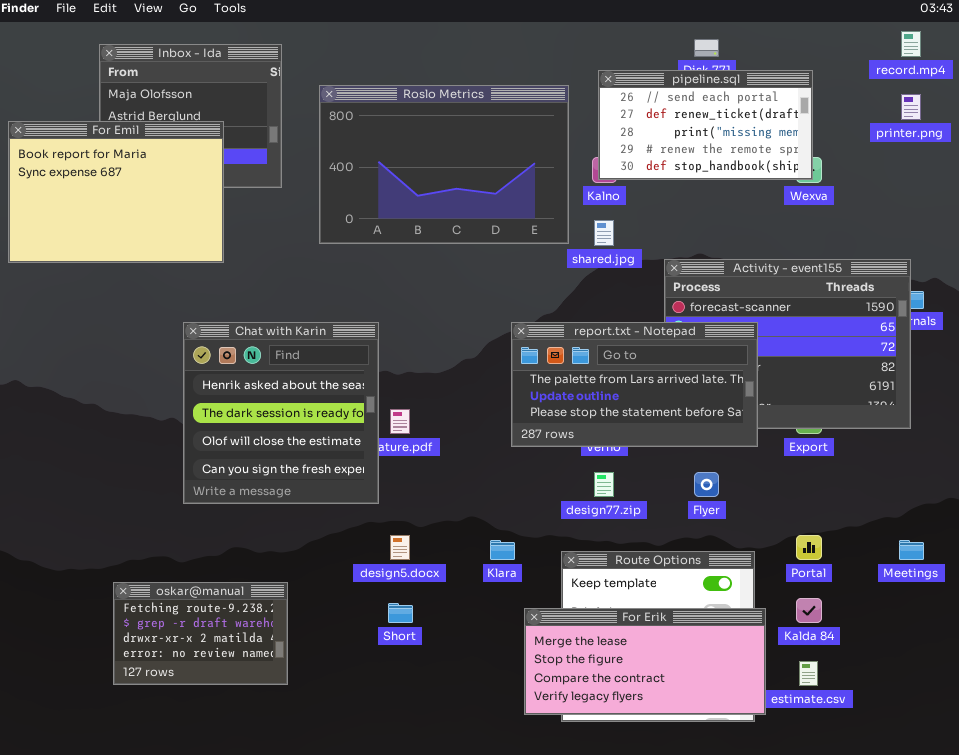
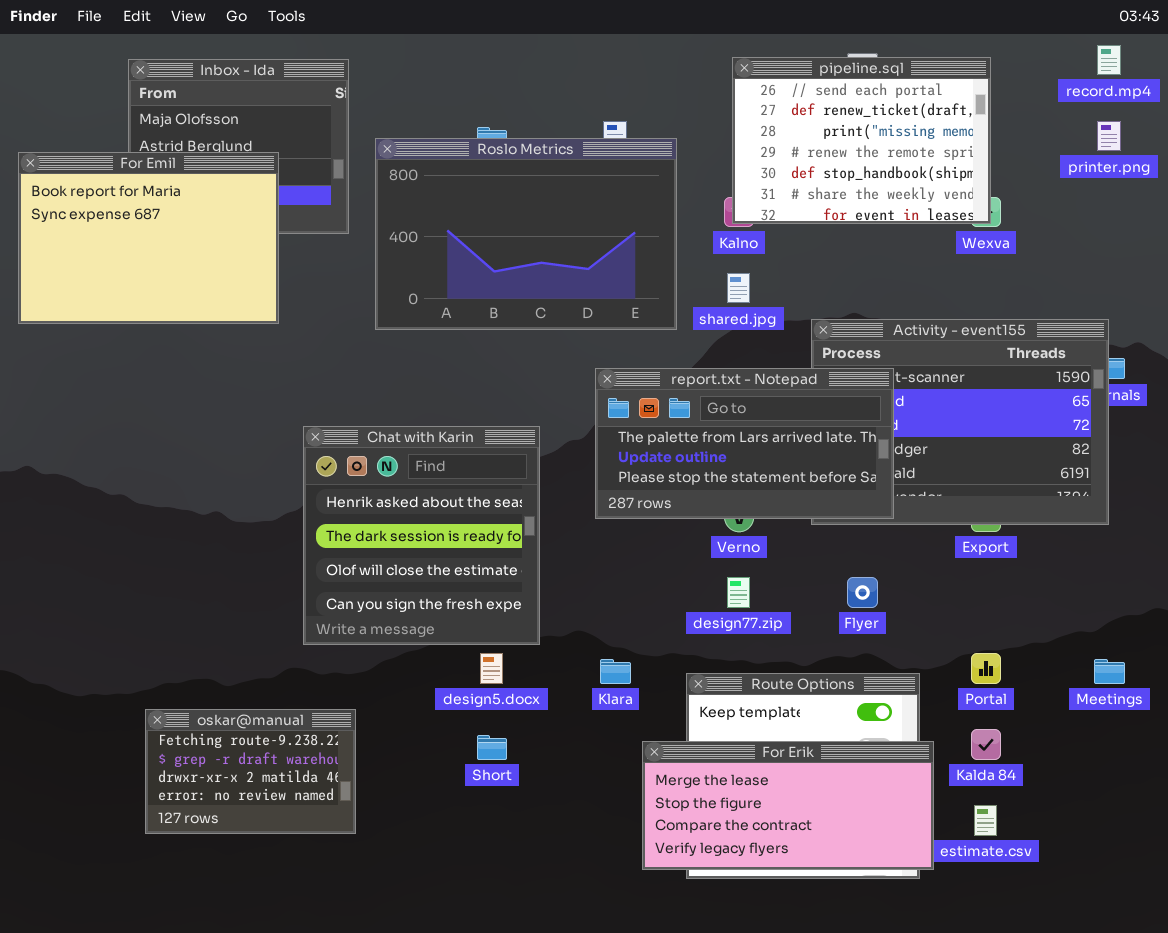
pipeline.sql: [598,70,813,180] -> [732,57,991,224], resized
Roslo Metrics: [319,85,569,244] -> [375,138,677,330], moved
report.txt - Notepad: [511,322,758,447] -> [595,368,894,519], moved
Chat with Karin: [183,322,379,504] -> [303,426,540,645], moved

